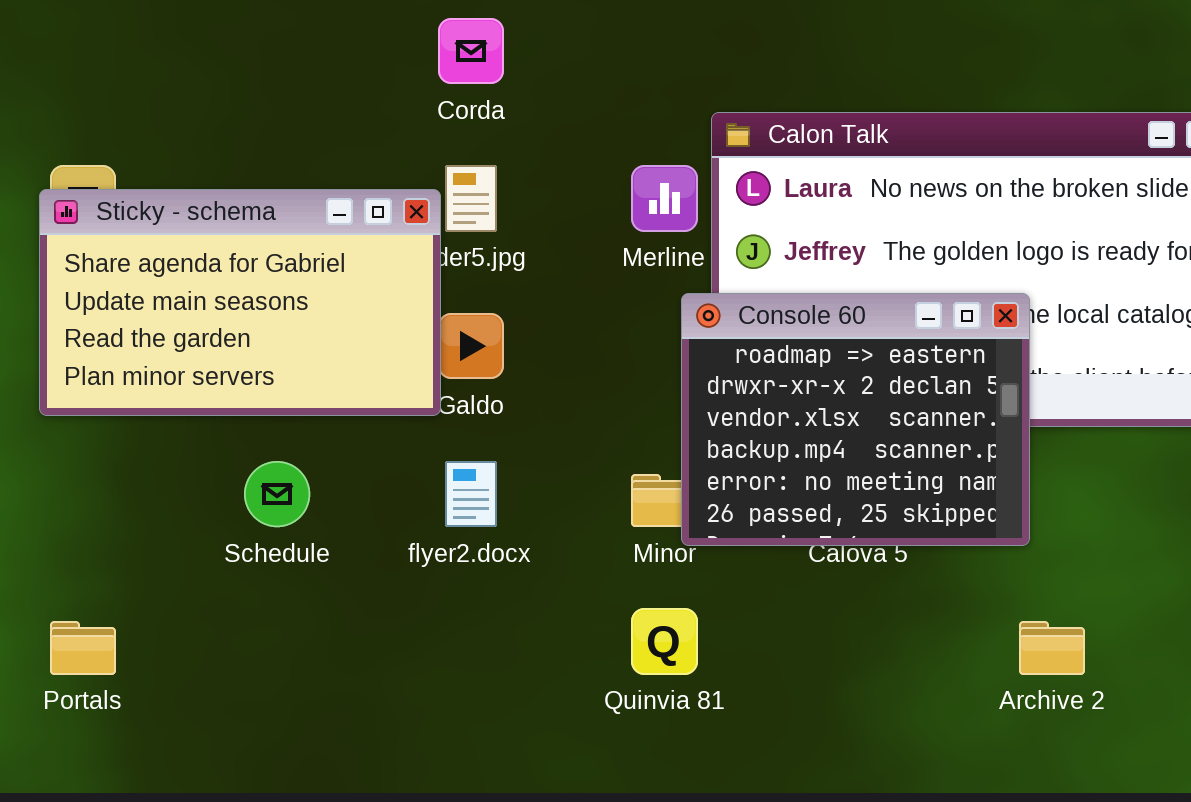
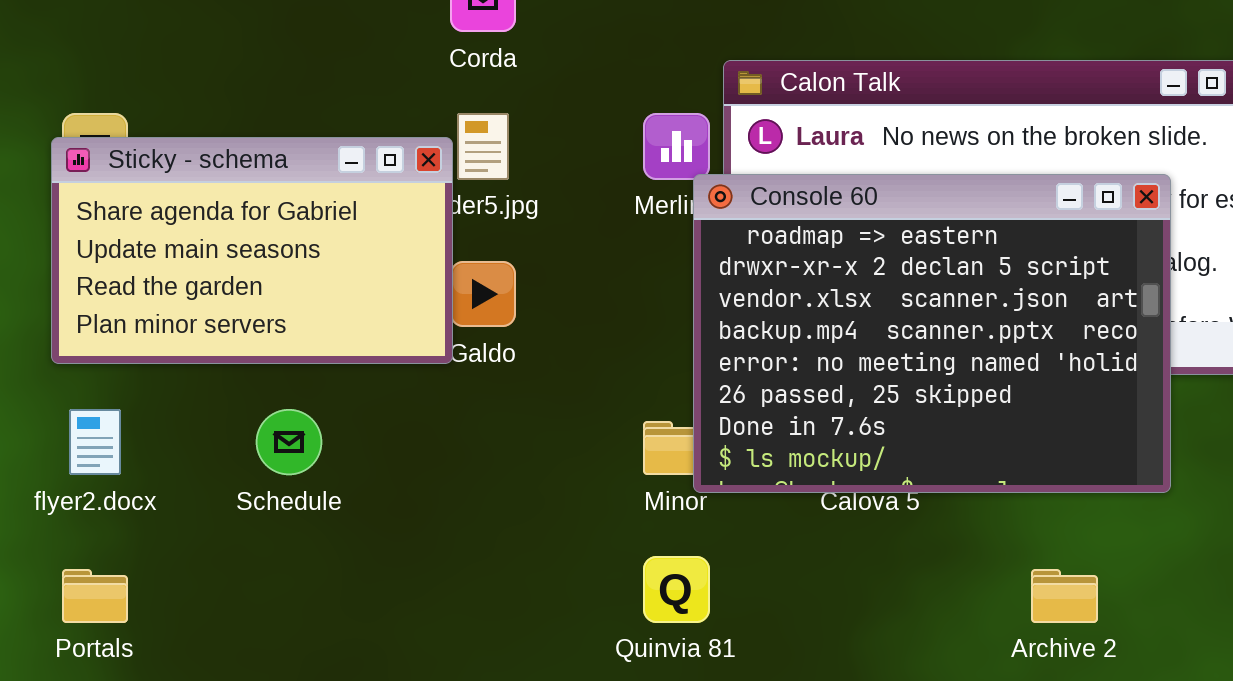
Console 60: [681,293,1030,546] -> [693,174,1171,493], resized
flyer2.docx: [445,461,497,527] -> [69,409,121,475], moved

